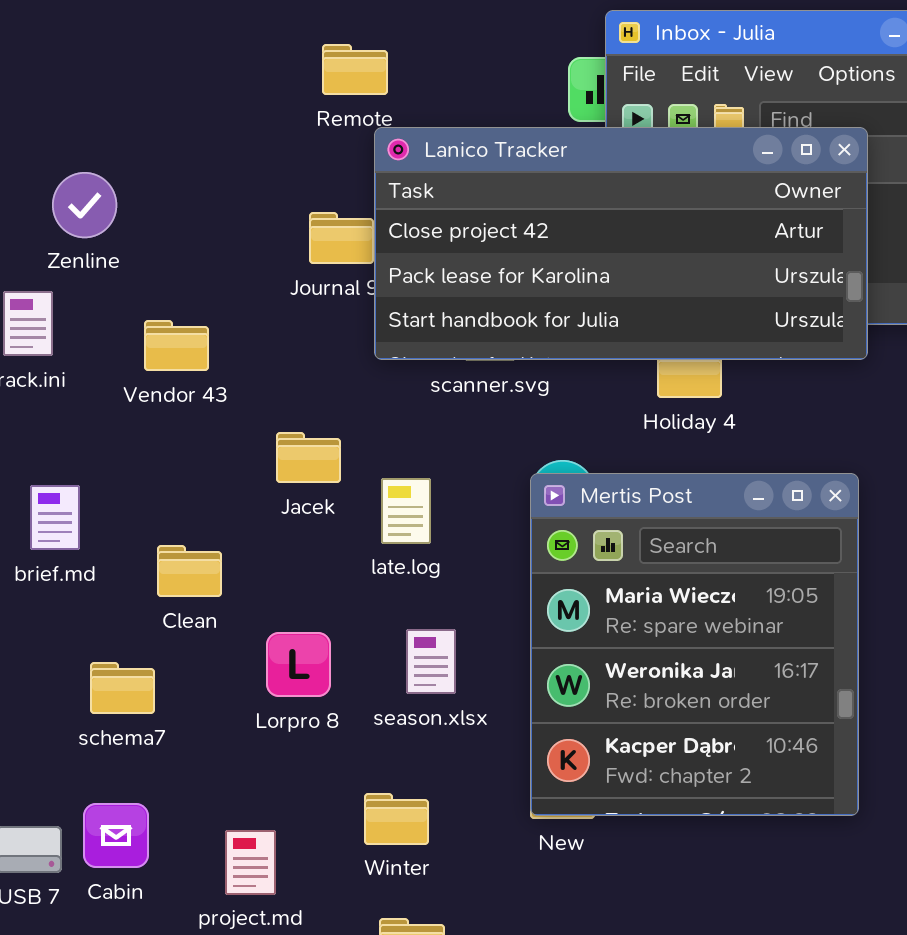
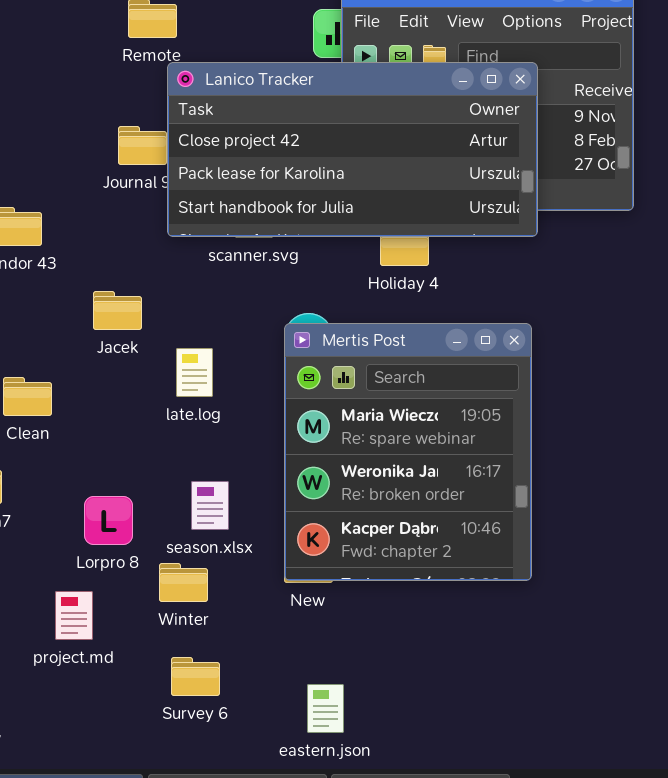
late.log: [381,478,431,544] -> [176,348,213,397], moved
season.xlsx: [406,629,456,694] -> [191,481,229,530], moved
Lorpro 8: [266,632,331,697] -> [84,496,133,545], moved

